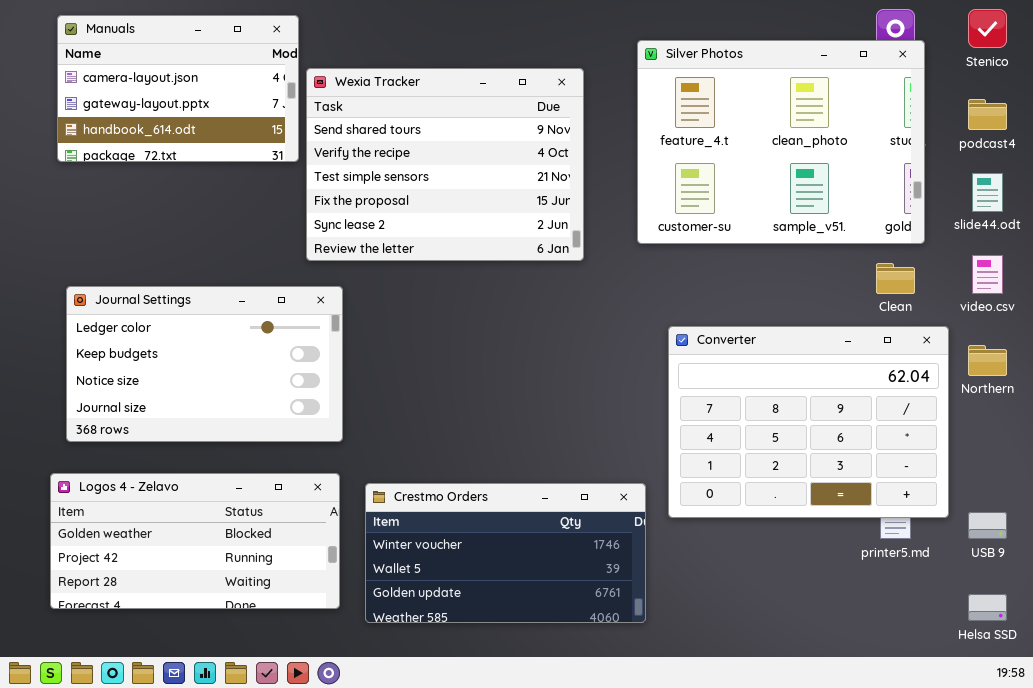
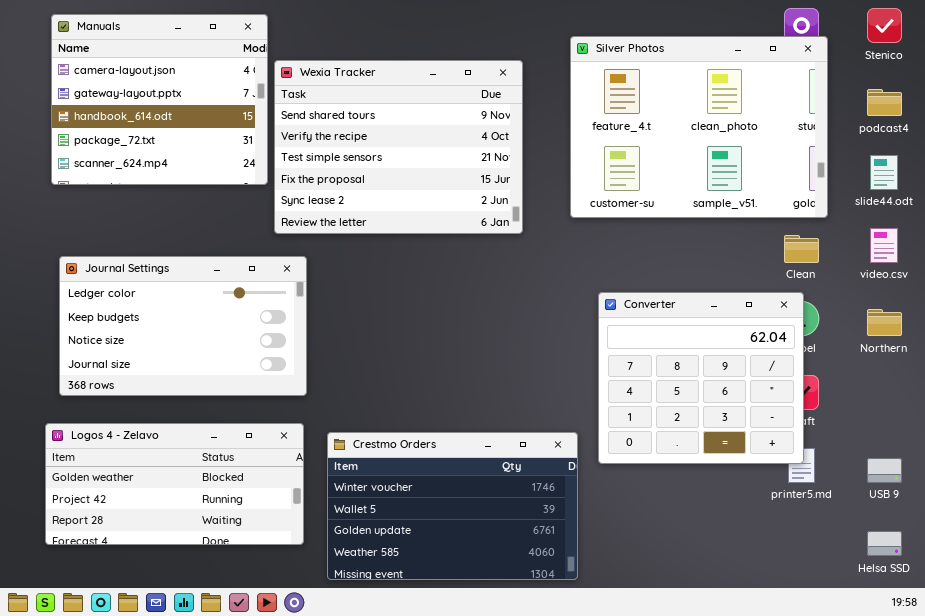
Manuals: [57,15,299,162] -> [51,14,268,185], resized
Converter: [668,326,949,518] -> [598,292,804,464], resized
Crestmo Orders: [365,483,646,623] -> [327,432,578,580], resized

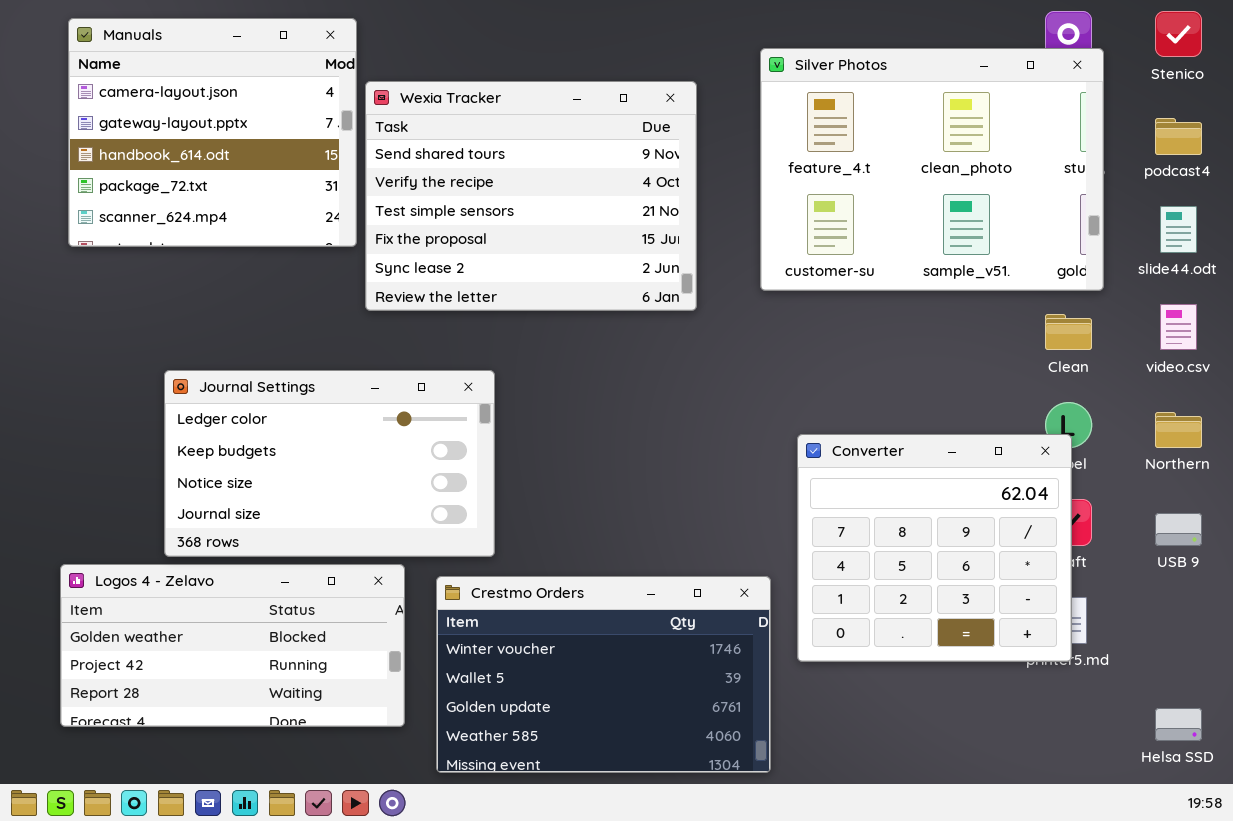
Journal Settings: [59,256,307,396] -> [164,370,495,557], moved
Converter: [598,292,804,464] -> [797,434,1072,662], moved
USB 9: [867,458,902,483] -> [1155,513,1202,546], moved

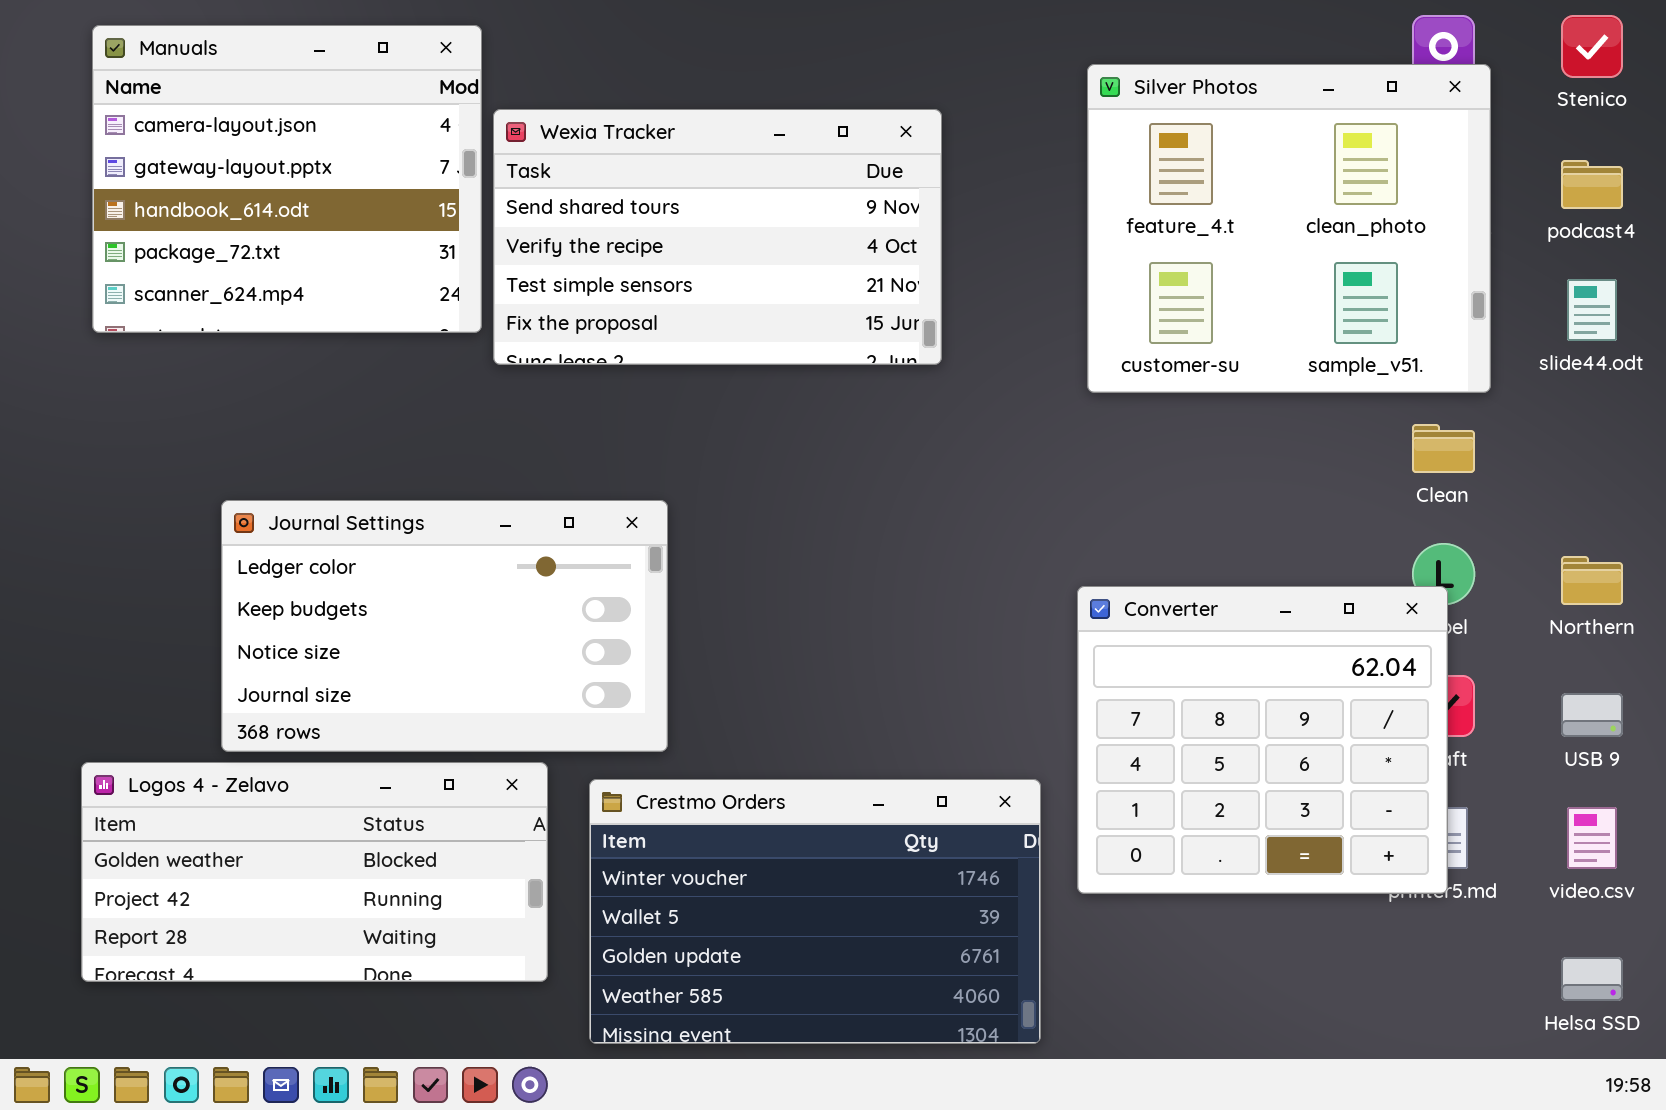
Silver Photos: [760,48,1104,291] -> [1087,64,1491,393], resized
Wexia Tracker: [365,81,697,311] -> [493,109,942,365], resized
video.csv: [1160,304,1197,350] -> [1567,807,1617,869], moved

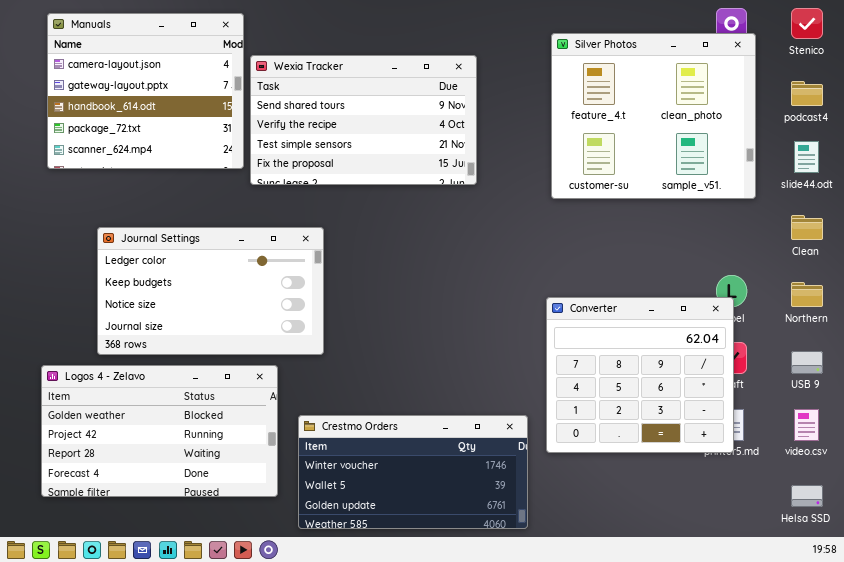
Clean: [1412,424,1475,473] -> [791,215,823,240], moved
Journal Settings: [221,500,668,752] -> [97,227,324,355], moved
Logos 4 - Zelavo: [81,762,548,982] -> [41,365,278,497], resized
Crestmo Orders: [589,779,1041,1044] -> [298,415,528,529], resized

